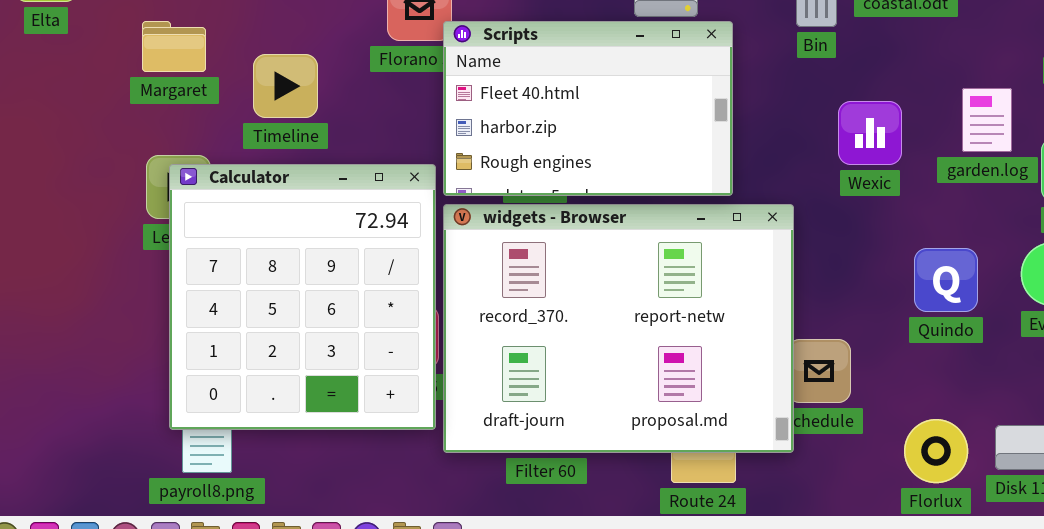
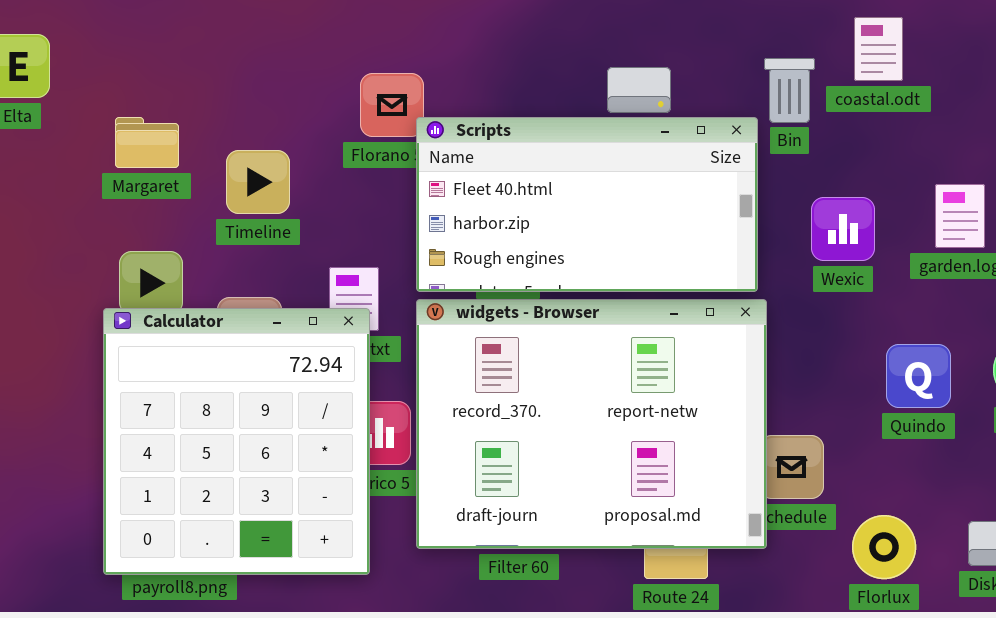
Scripts: [443,21,733,196] -> [416,117,758,292], resized
Calculator: [169,164,436,430] -> [103,308,370,575], moved
Florlux: [904,419,968,483] -> [852,515,916,579], moved

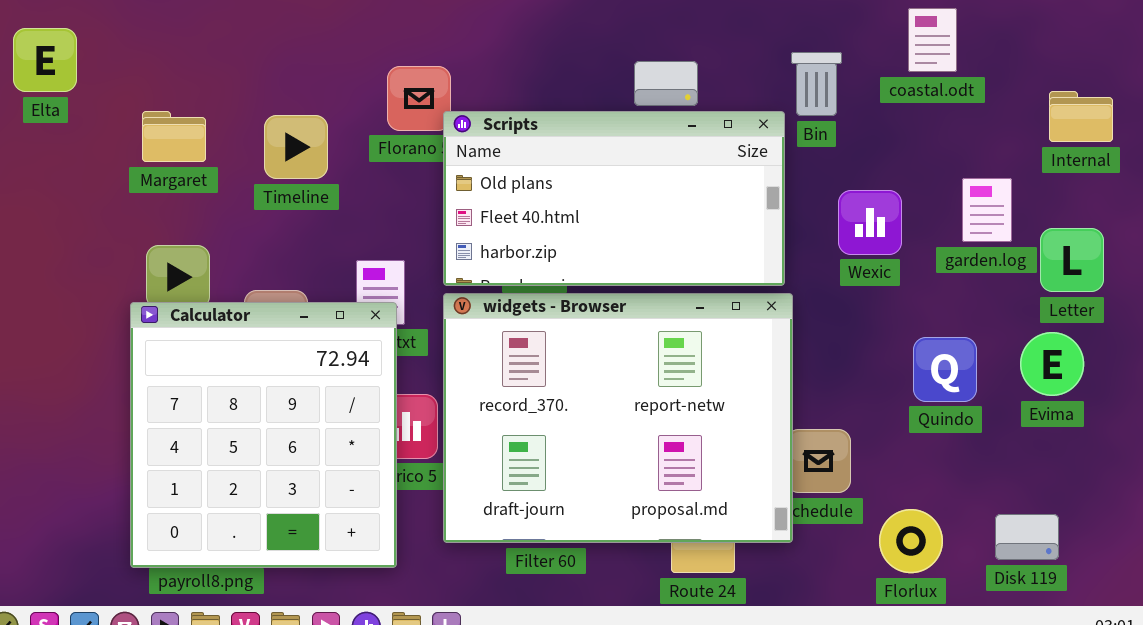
coastal.odt: [854,17,903,81] -> [908,8,957,72], moved
Scripts: [416,117,758,292] -> [443,111,785,286], scrolled up 1 row
Timeline: [226,150,290,214] -> [264,115,328,179], moved

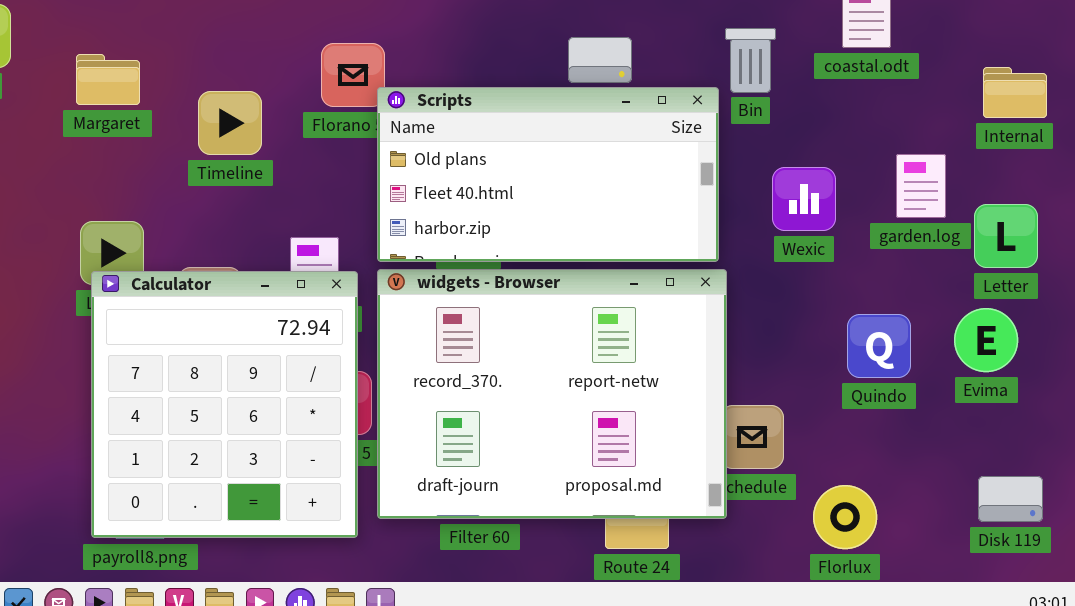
Margaret: [142,111,206,162] -> [76,54,140,105], moved
Calculator: [130,302,397,568] -> [91,271,358,538], moved
Disk 119: [995,514,1059,560] -> [978,476,1043,522], moved

